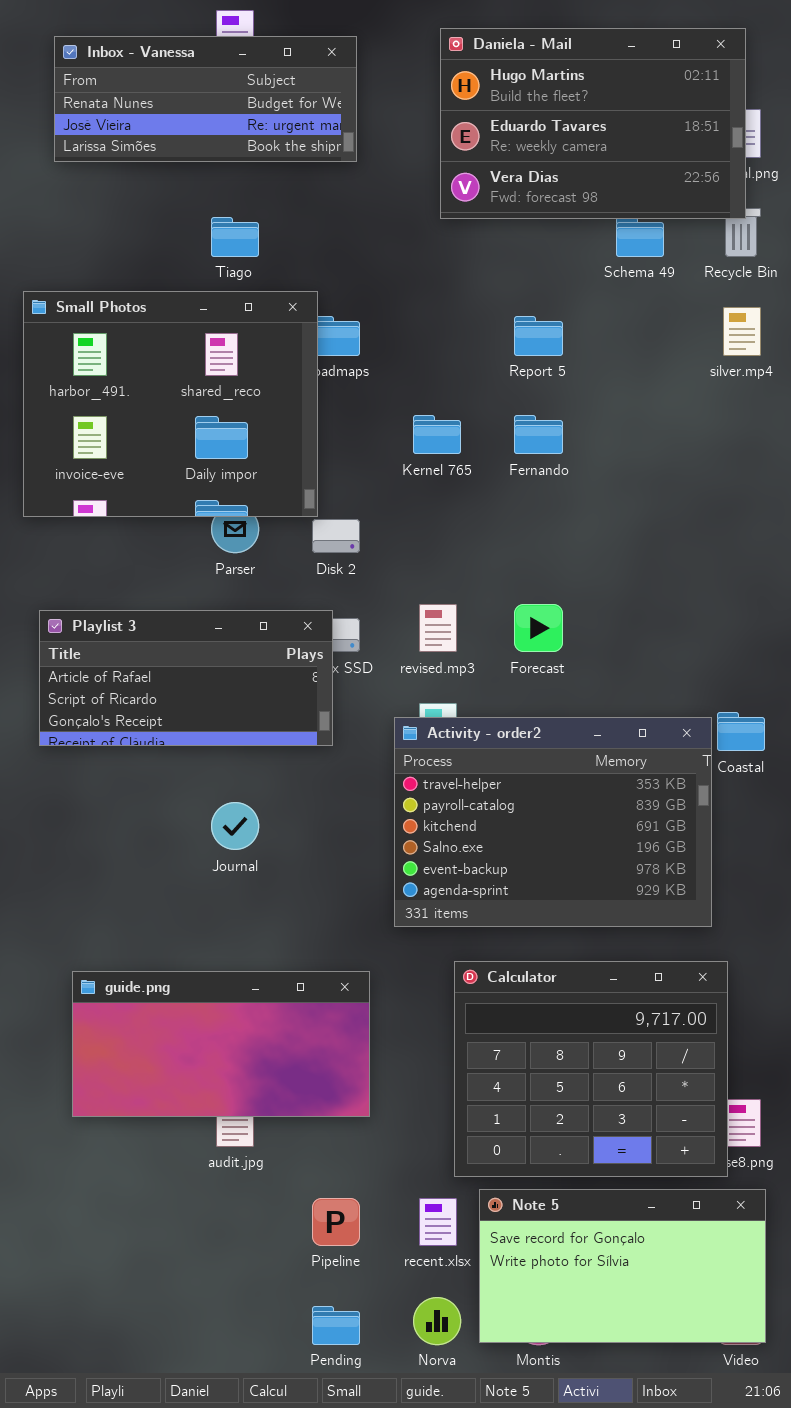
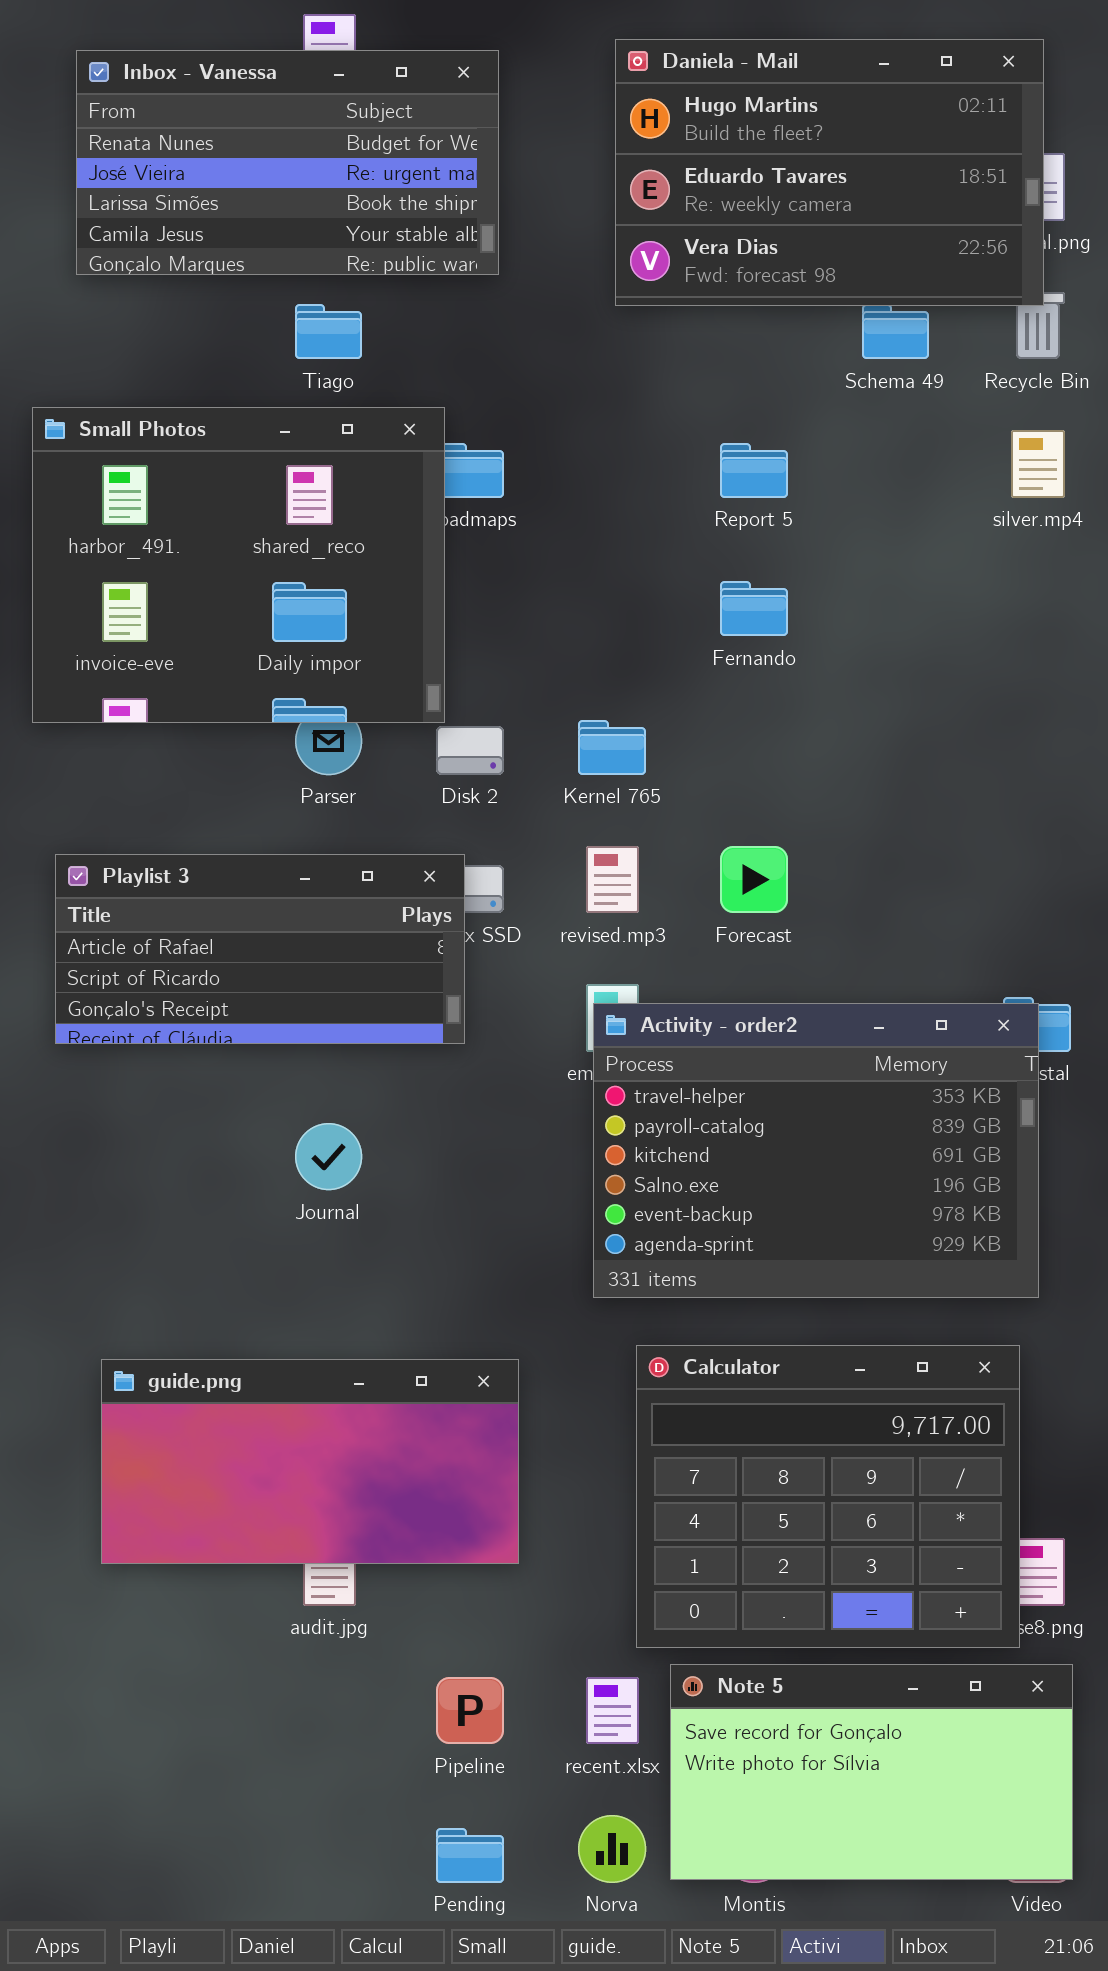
Inbox - Vanessa: [54,36,357,162] -> [76,50,499,275], resized
Kernel 765: [413,415,461,454] -> [578,720,646,775], moved
Activity - order2: [394,717,712,927] -> [593,1003,1039,1298], moved

